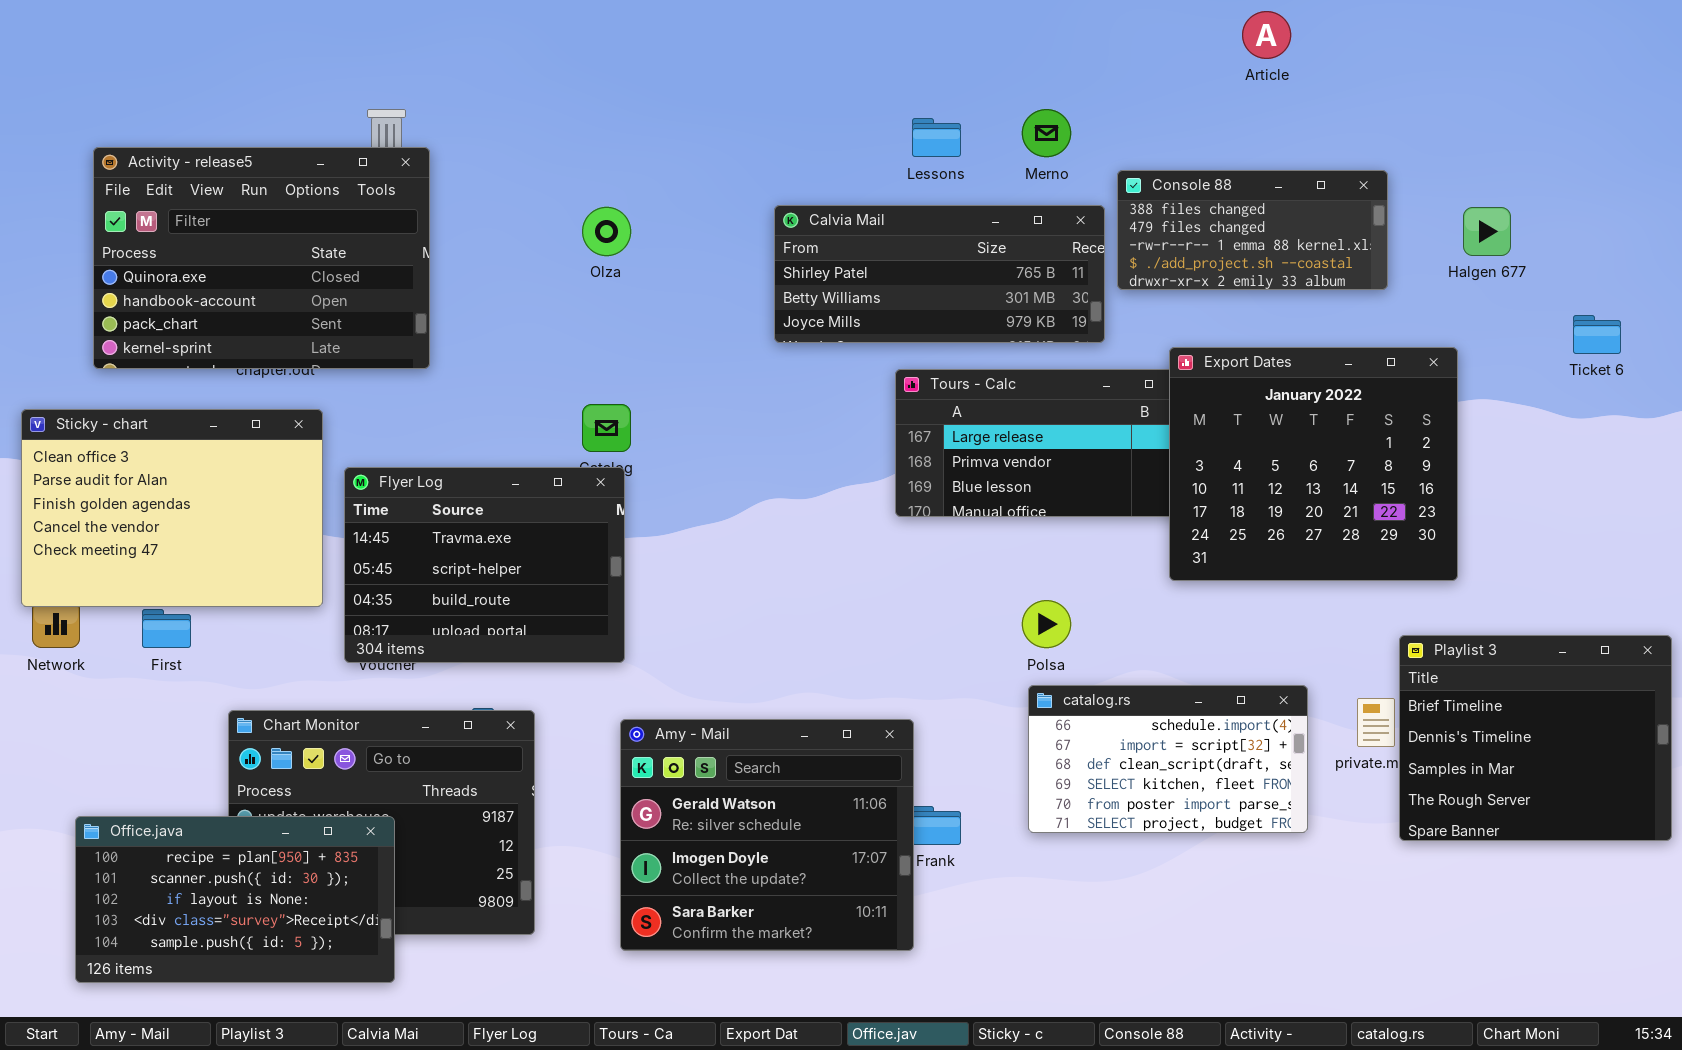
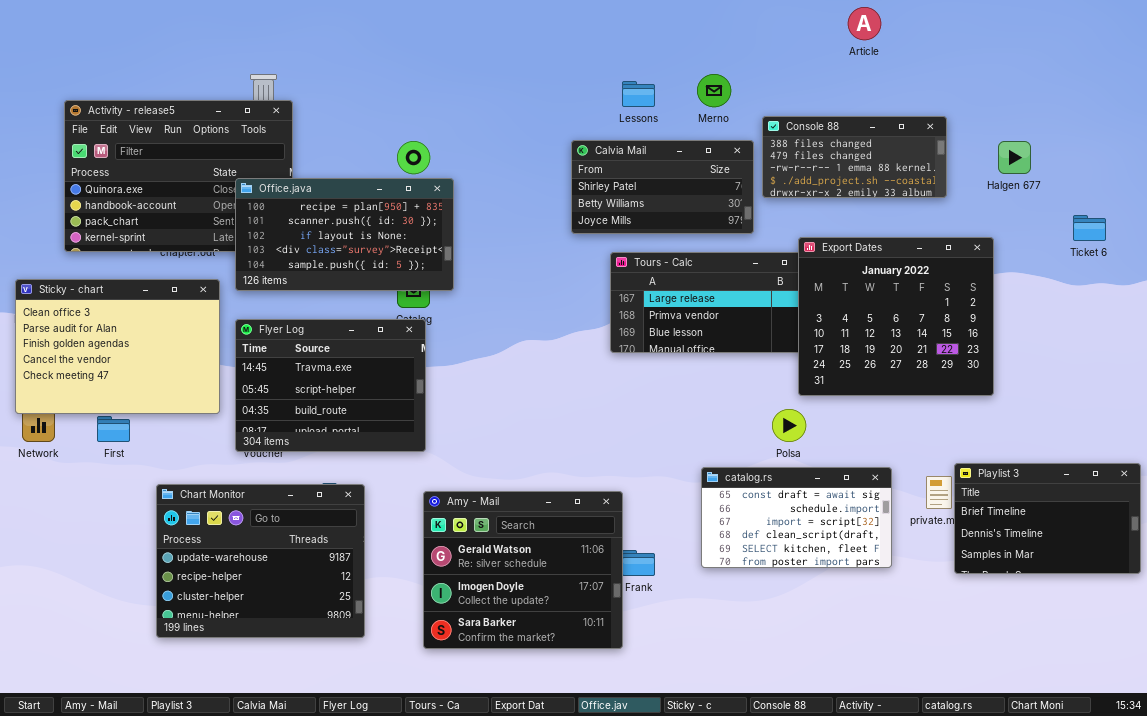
Calvia Mail: [774,205,1105,343] -> [571,140,754,234], resized
Polsa: [1022,600,1071,648] -> [772,409,806,442], moved
Playlist 3: [1399,635,1672,841] -> [954,463,1141,574], resized
catalog.rs: [1028,685,1308,833] -> [701,467,892,568], scrolled up 1 row
Office.java: [75,816,395,983] -> [235,178,454,291], moved

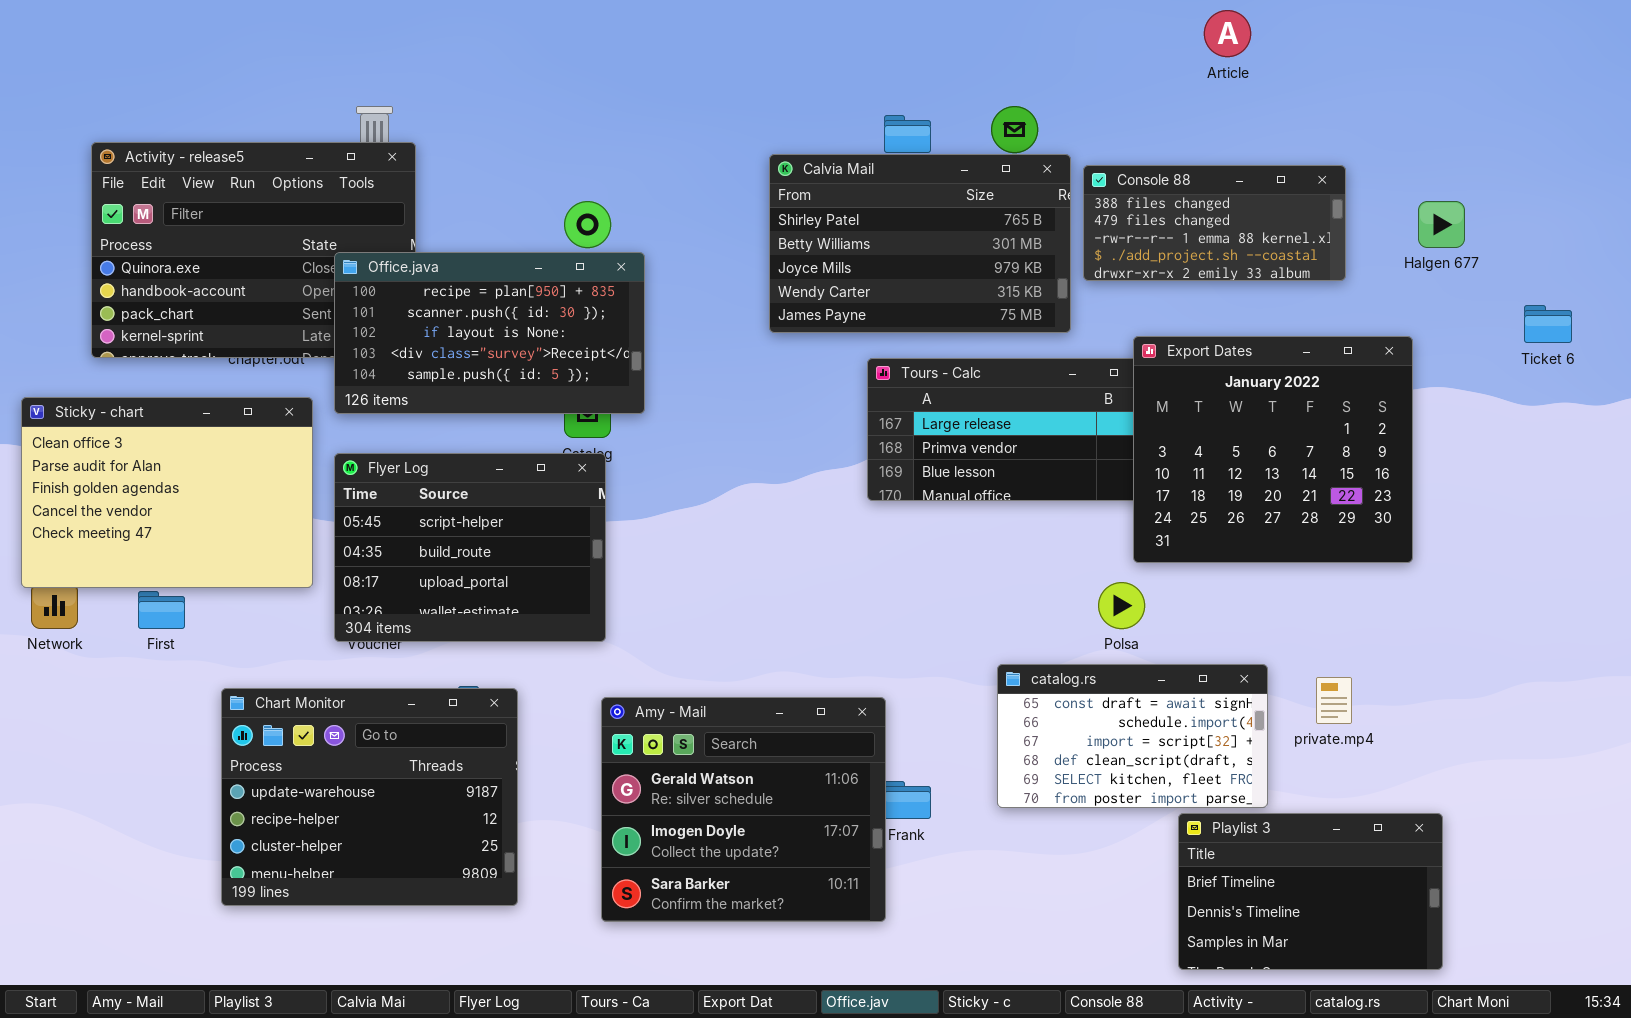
Calvia Mail: [571,140,754,234] -> [769,154,1071,333], resized
Flyer Log: [235,319,426,452] -> [334,453,606,642], scrolled down 1 row
Playlist 3: [954,463,1141,574] -> [1178,813,1443,970], moved

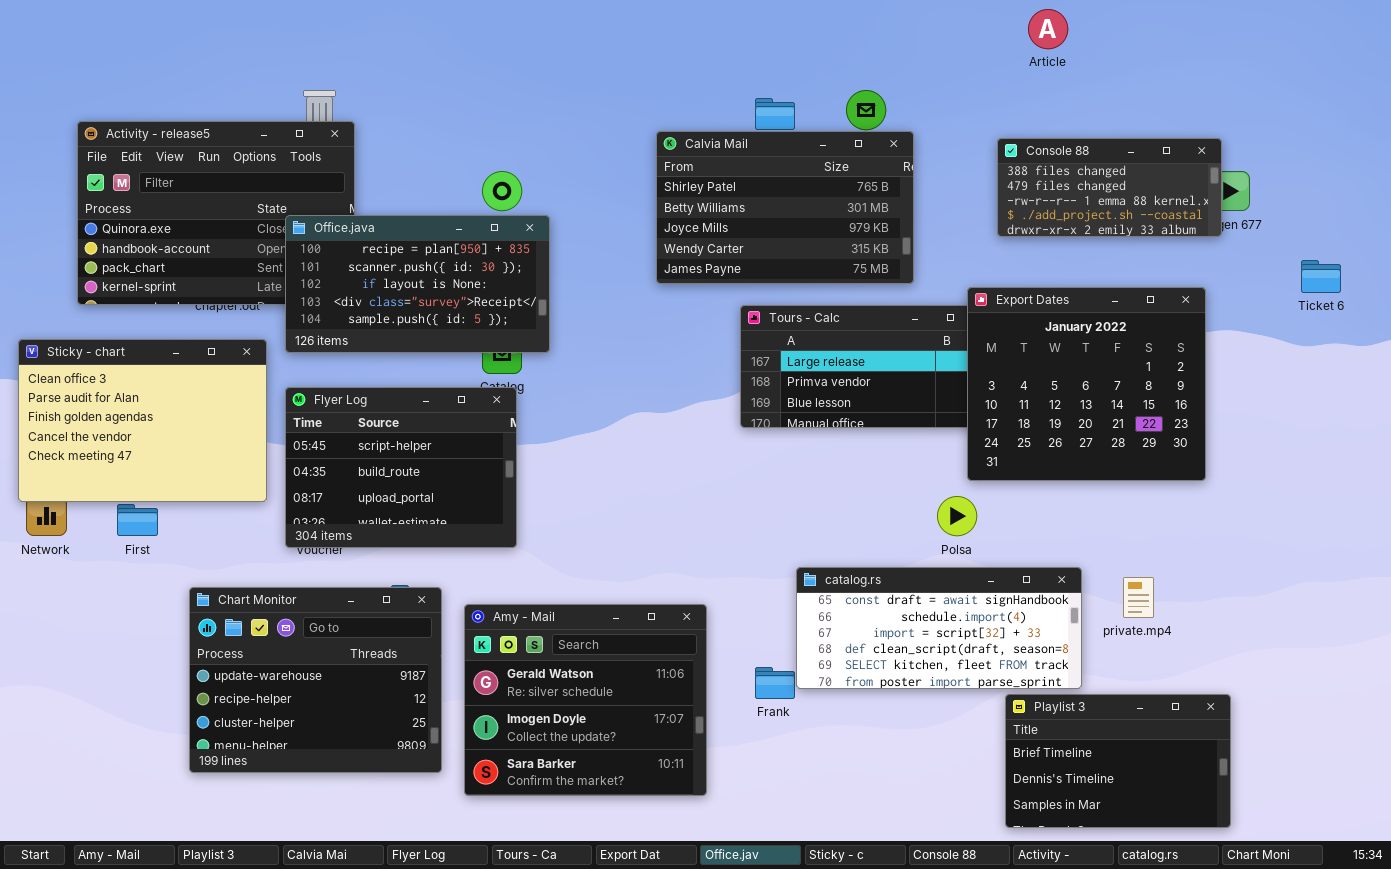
Console 88: [1083,165,1346,281] -> [997,138,1222,237], moved
catalog.rs: [997,664,1268,808] -> [796,567,1082,689], resized
Amy - Mail: [601,697,886,922] -> [464,604,707,796], moved

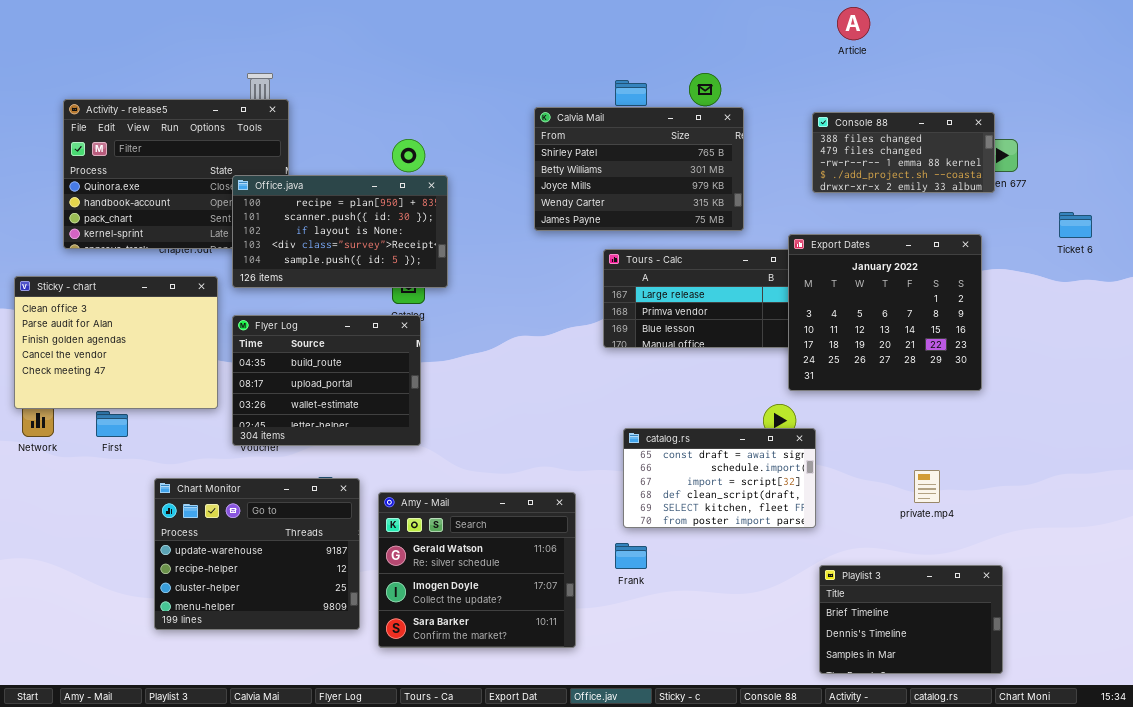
Flyer Log: [285,387,517,548] -> [232,315,421,446], scrolled down 1 row
catalog.rs: [796,567,1082,689] -> [623,428,816,528], moved, resized

